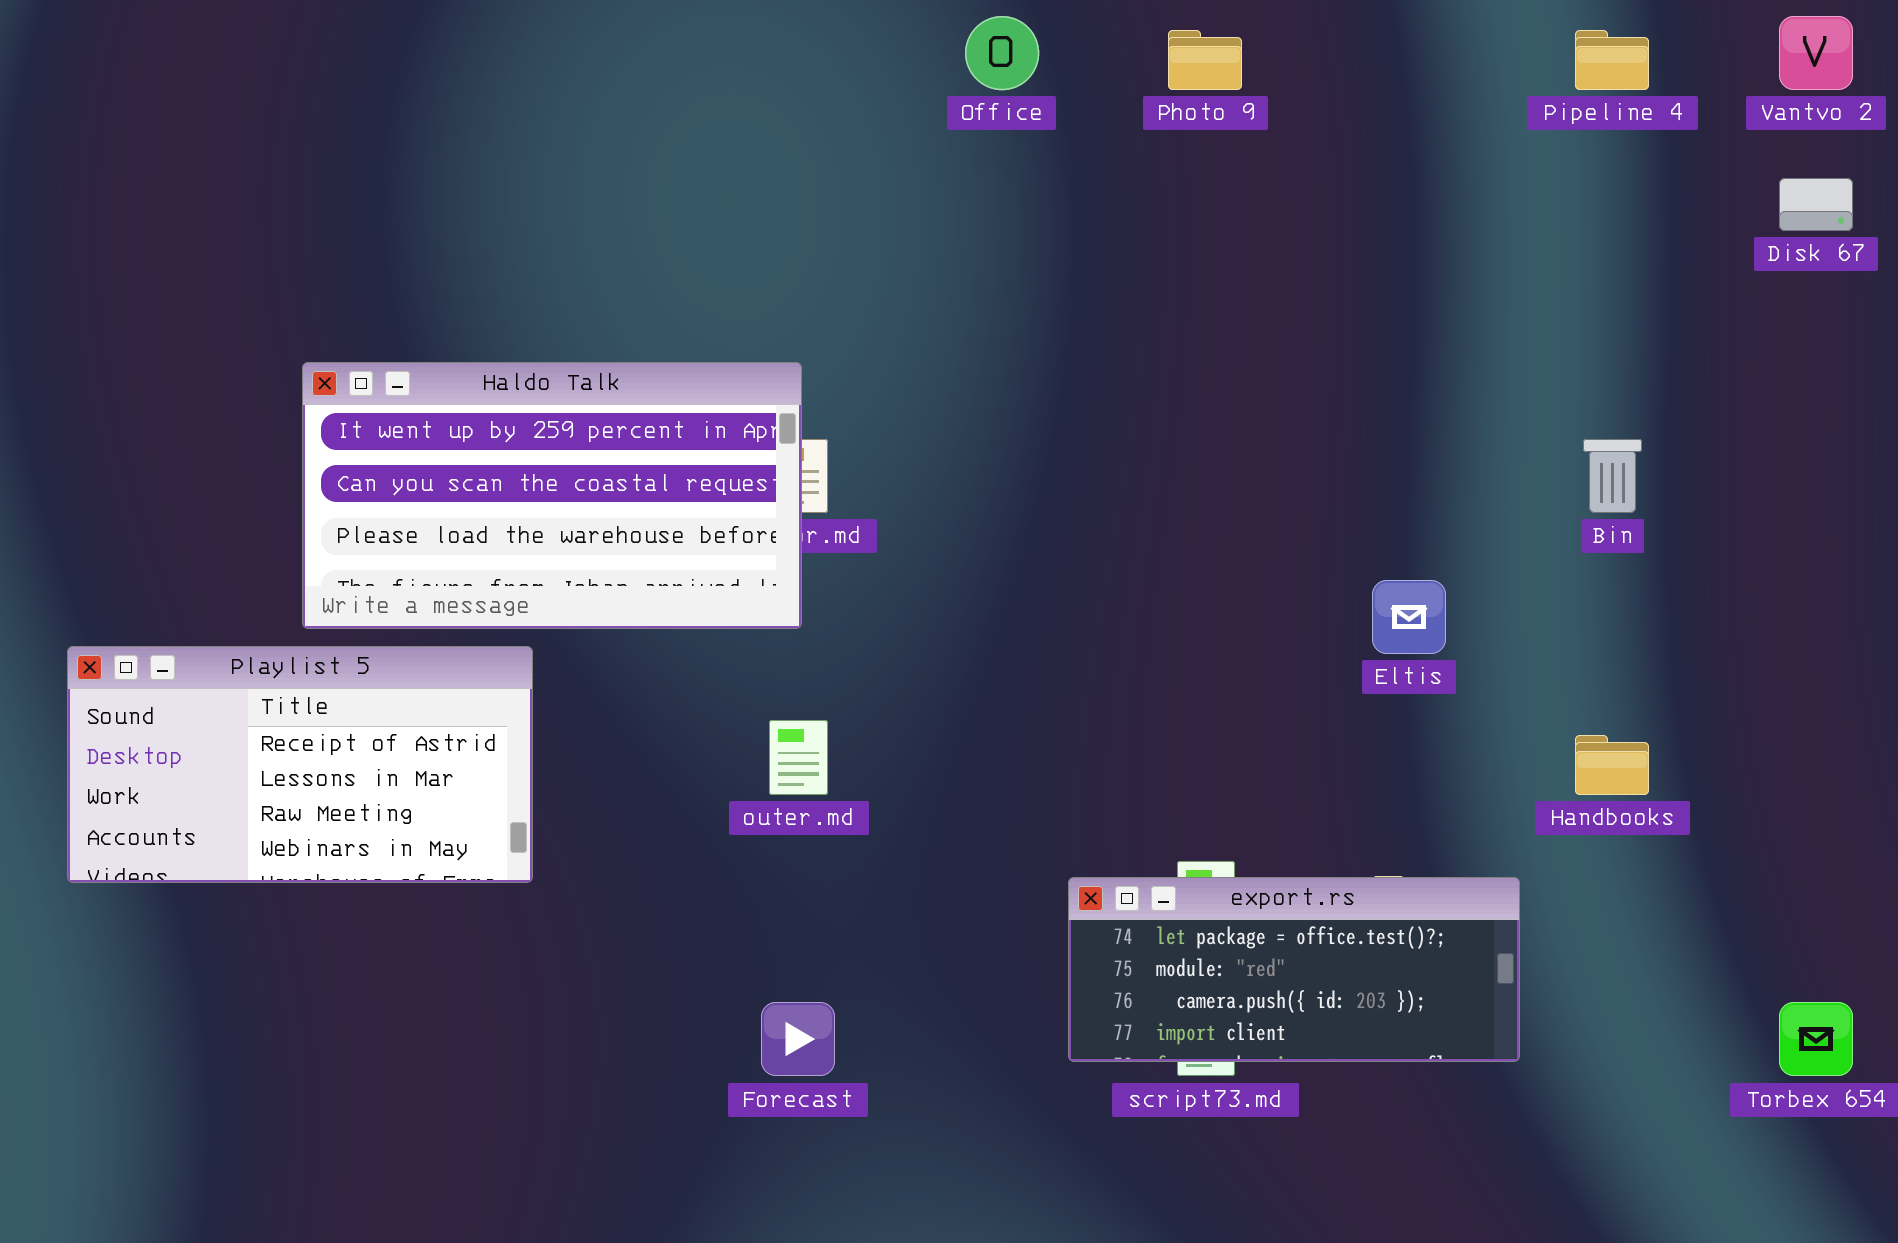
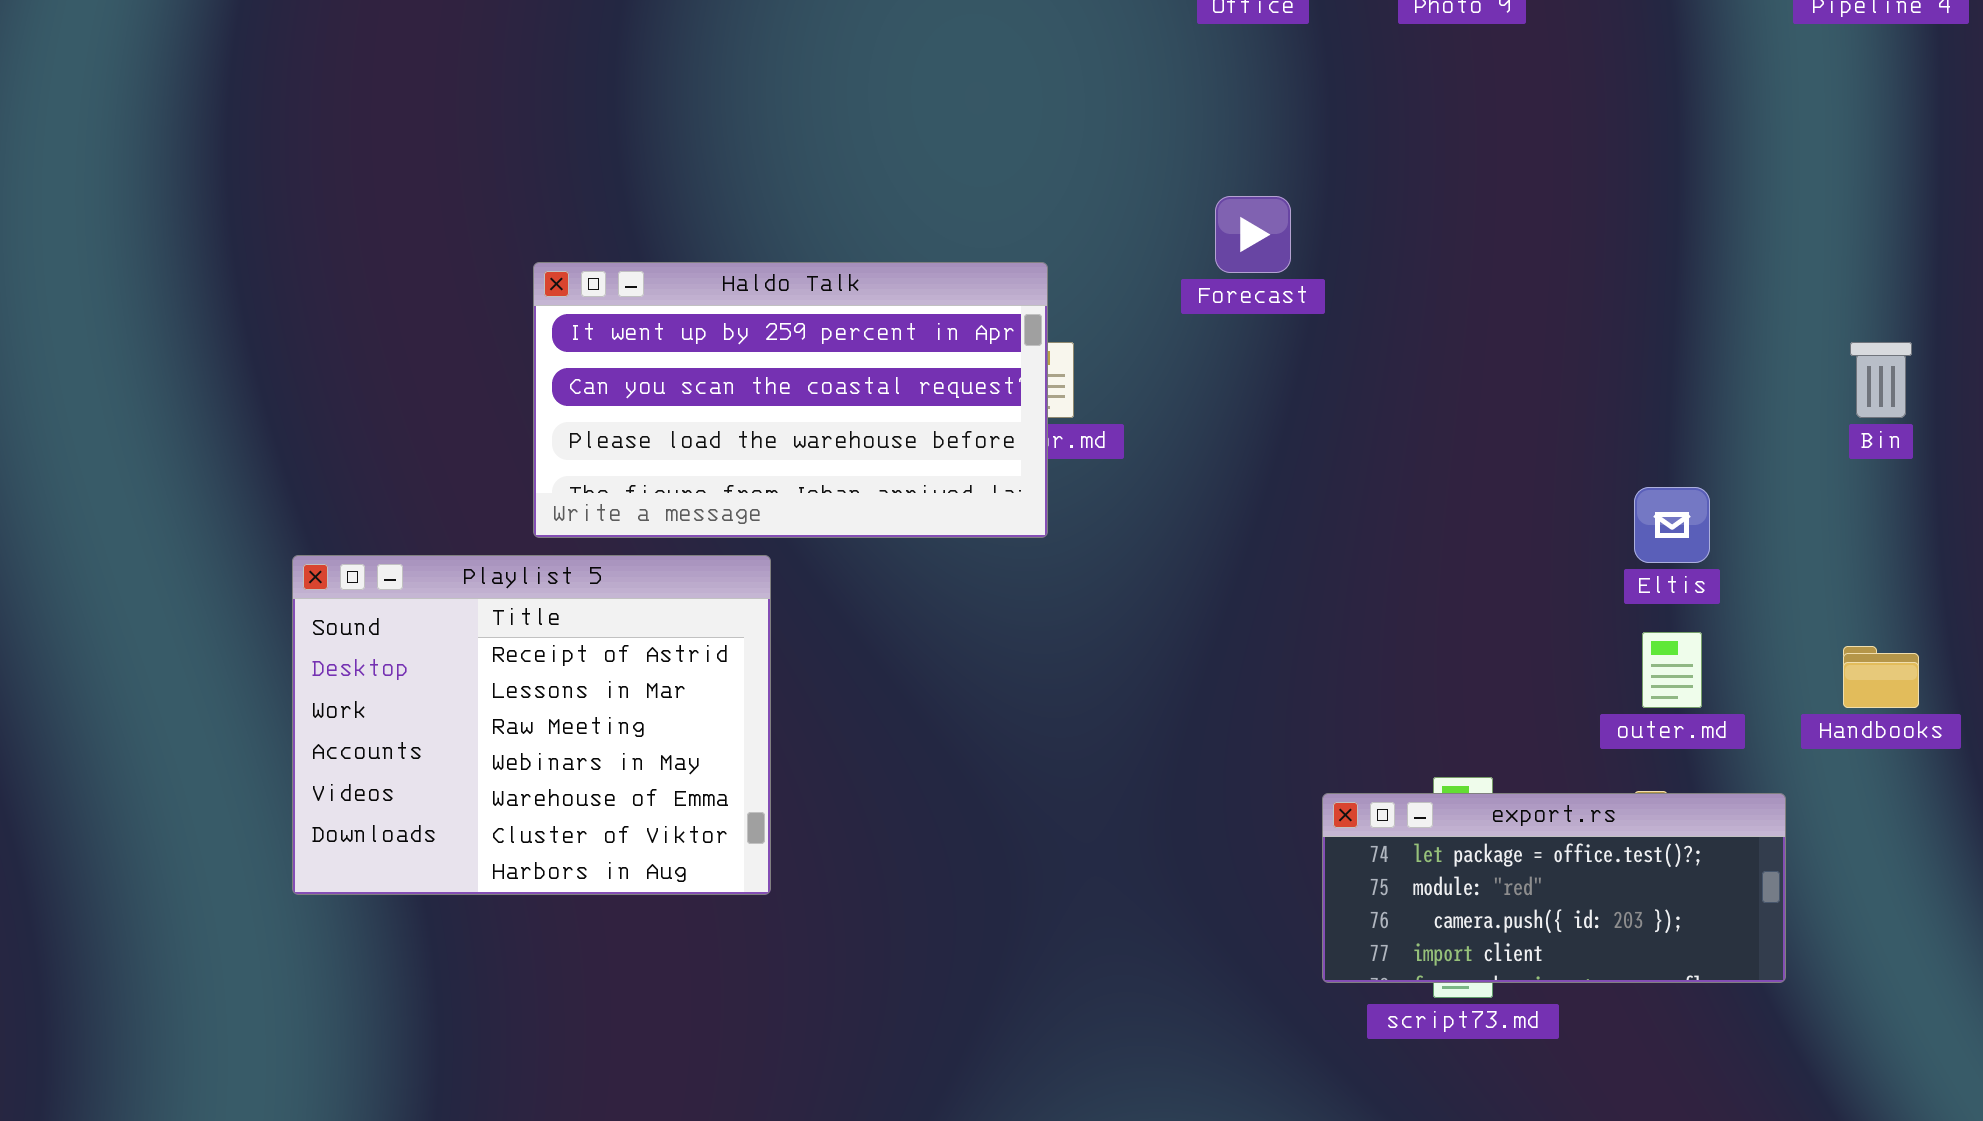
Playlist 5: [67,646,533,883] -> [292,555,771,895], resized
outer.md: [769,720,828,795] -> [1642,632,1702,708], moved
Forecast: [761,1002,835,1076] -> [1215,196,1291,273], moved

